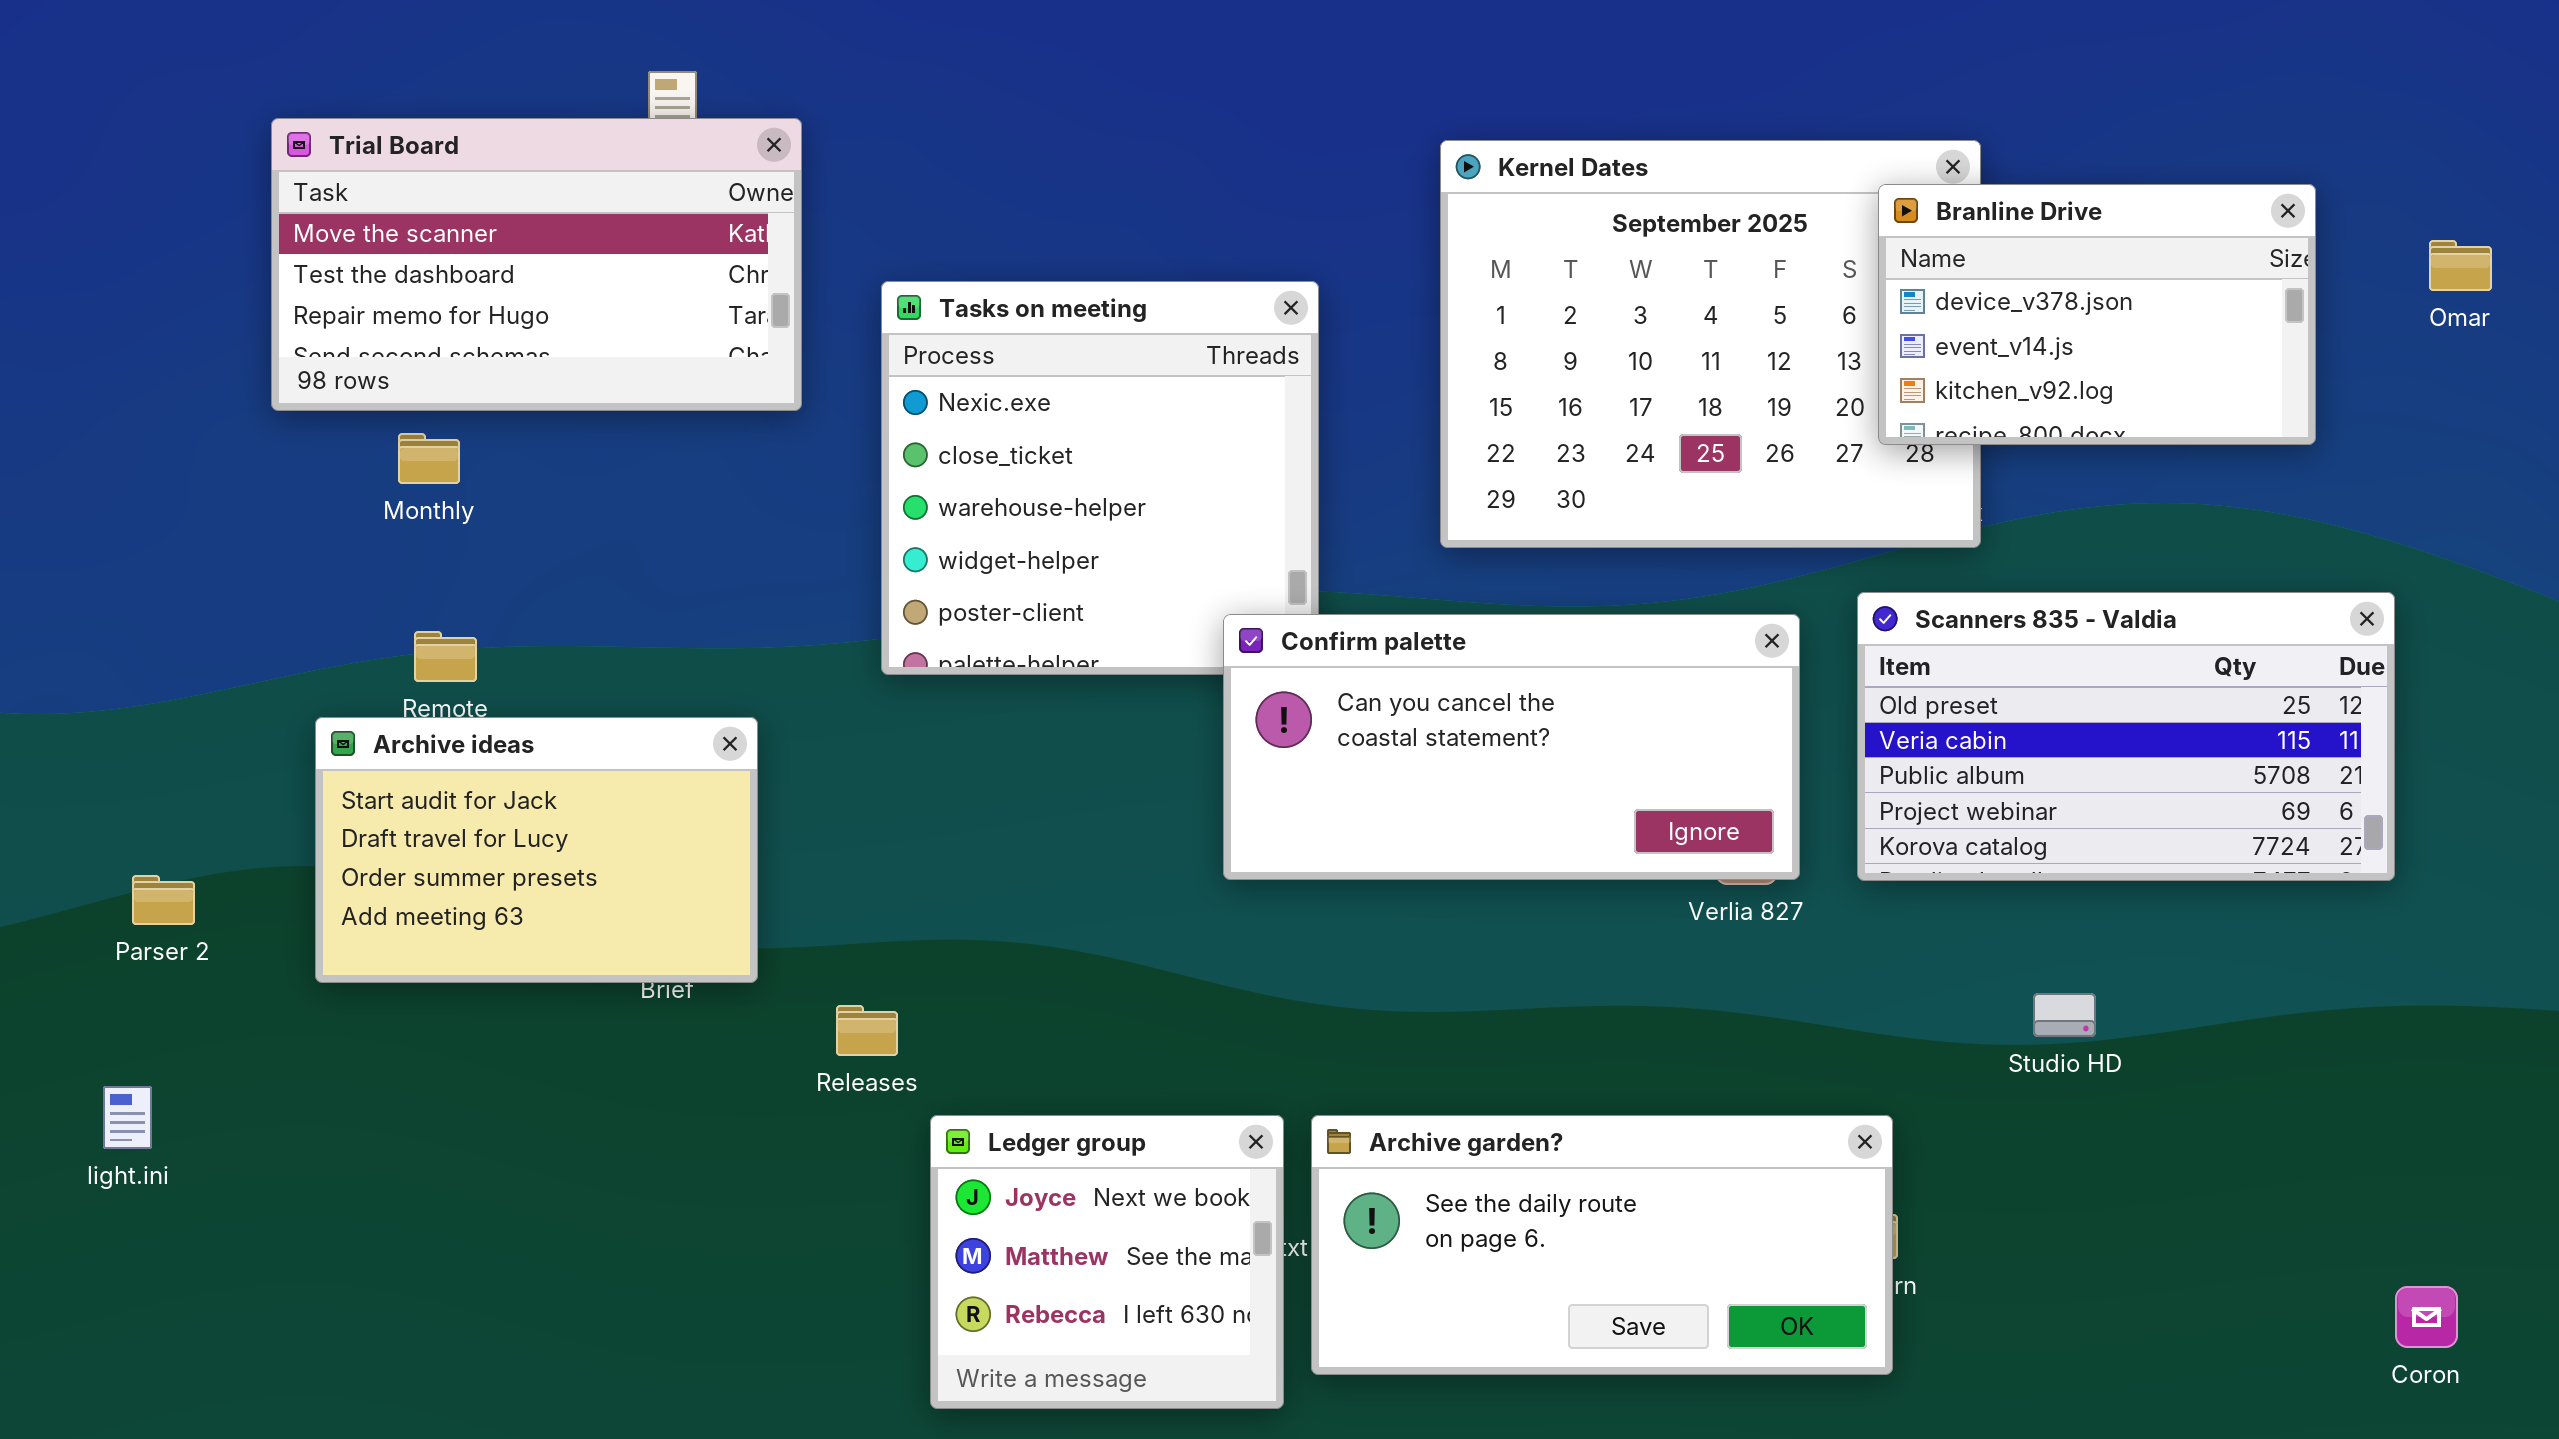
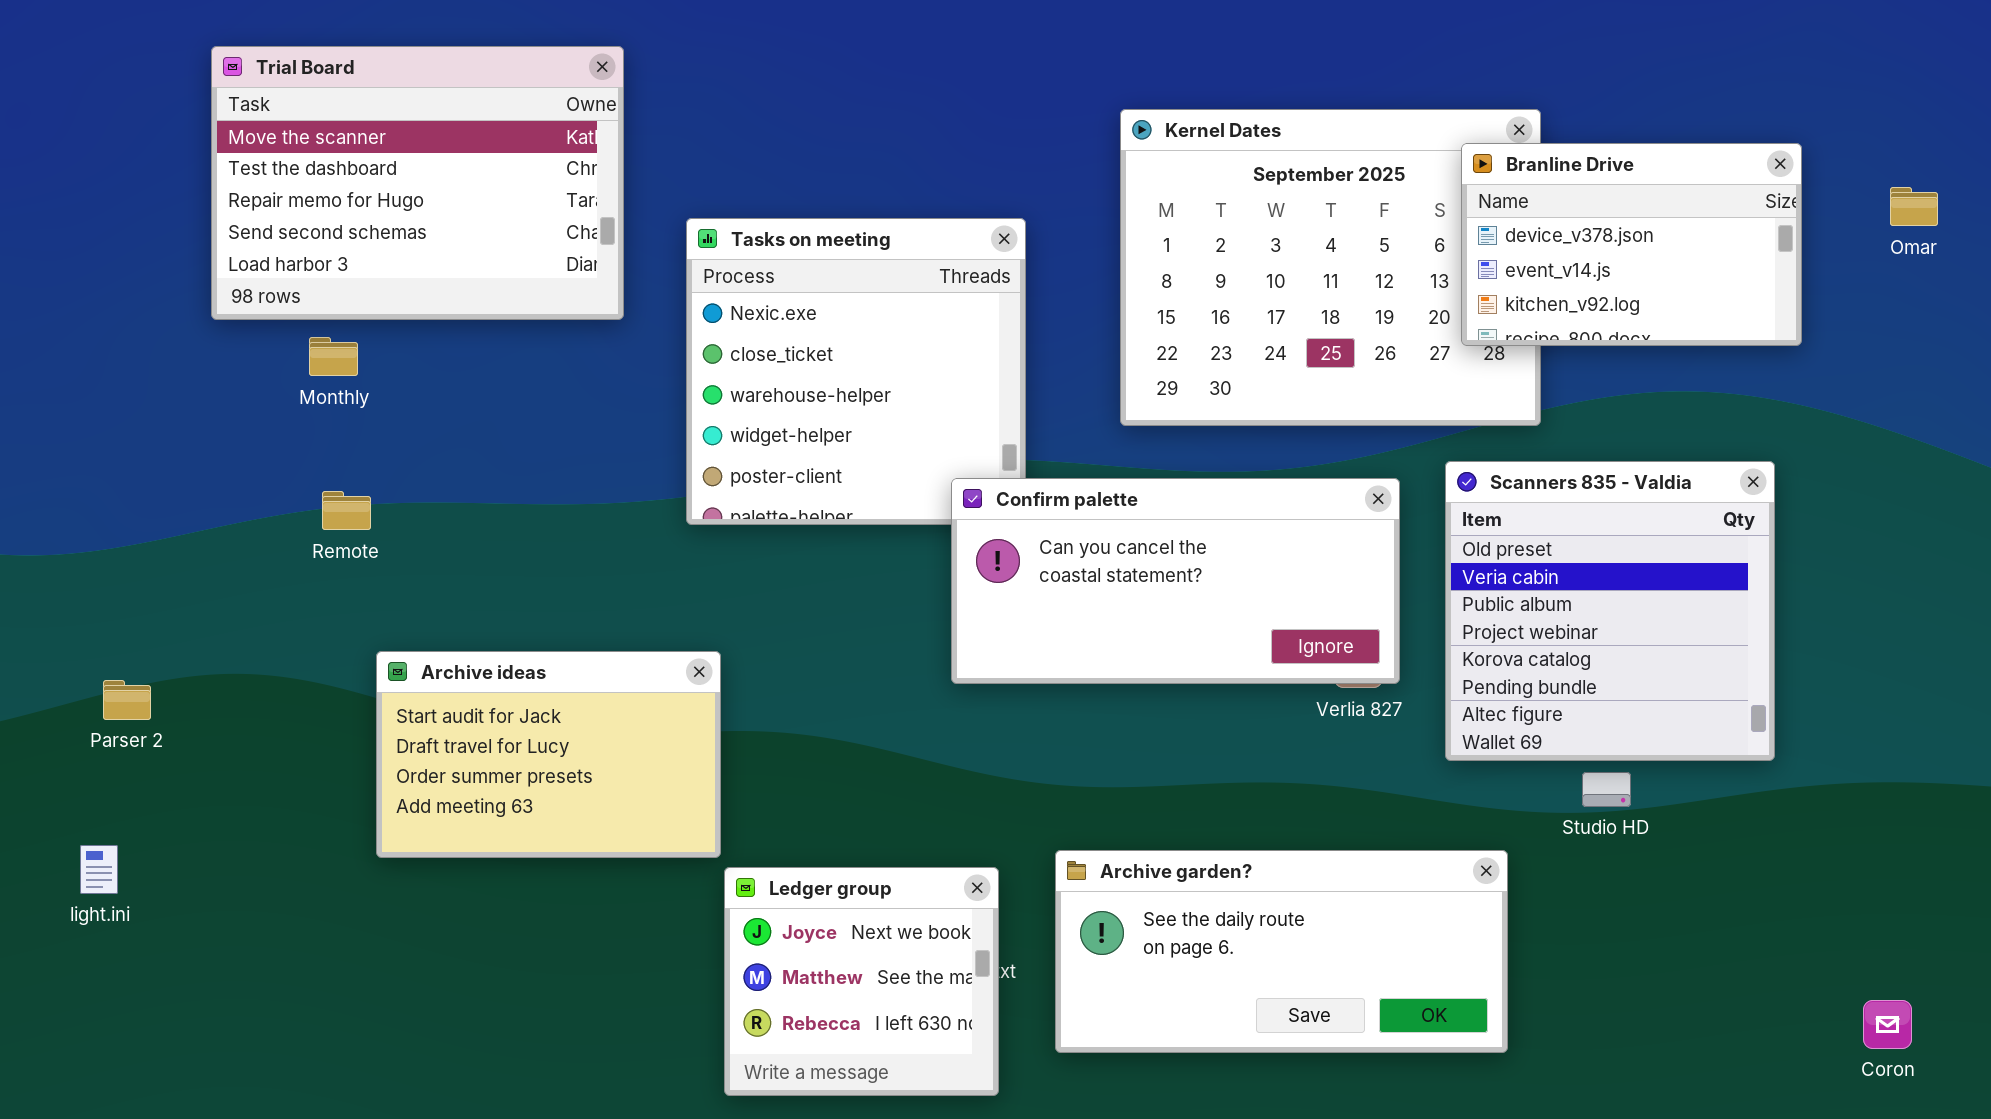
Trial Board: [271,118,802,411] -> [211,46,624,320], resized
Scanners 835 - Valdia: [1857,592,2395,881] -> [1445,461,1775,761], resized
Archive ideas: [315,717,758,983] -> [376,651,721,858], moved
Archive garden?: [1311,1115,1893,1375] -> [1055,850,1508,1053], moved

